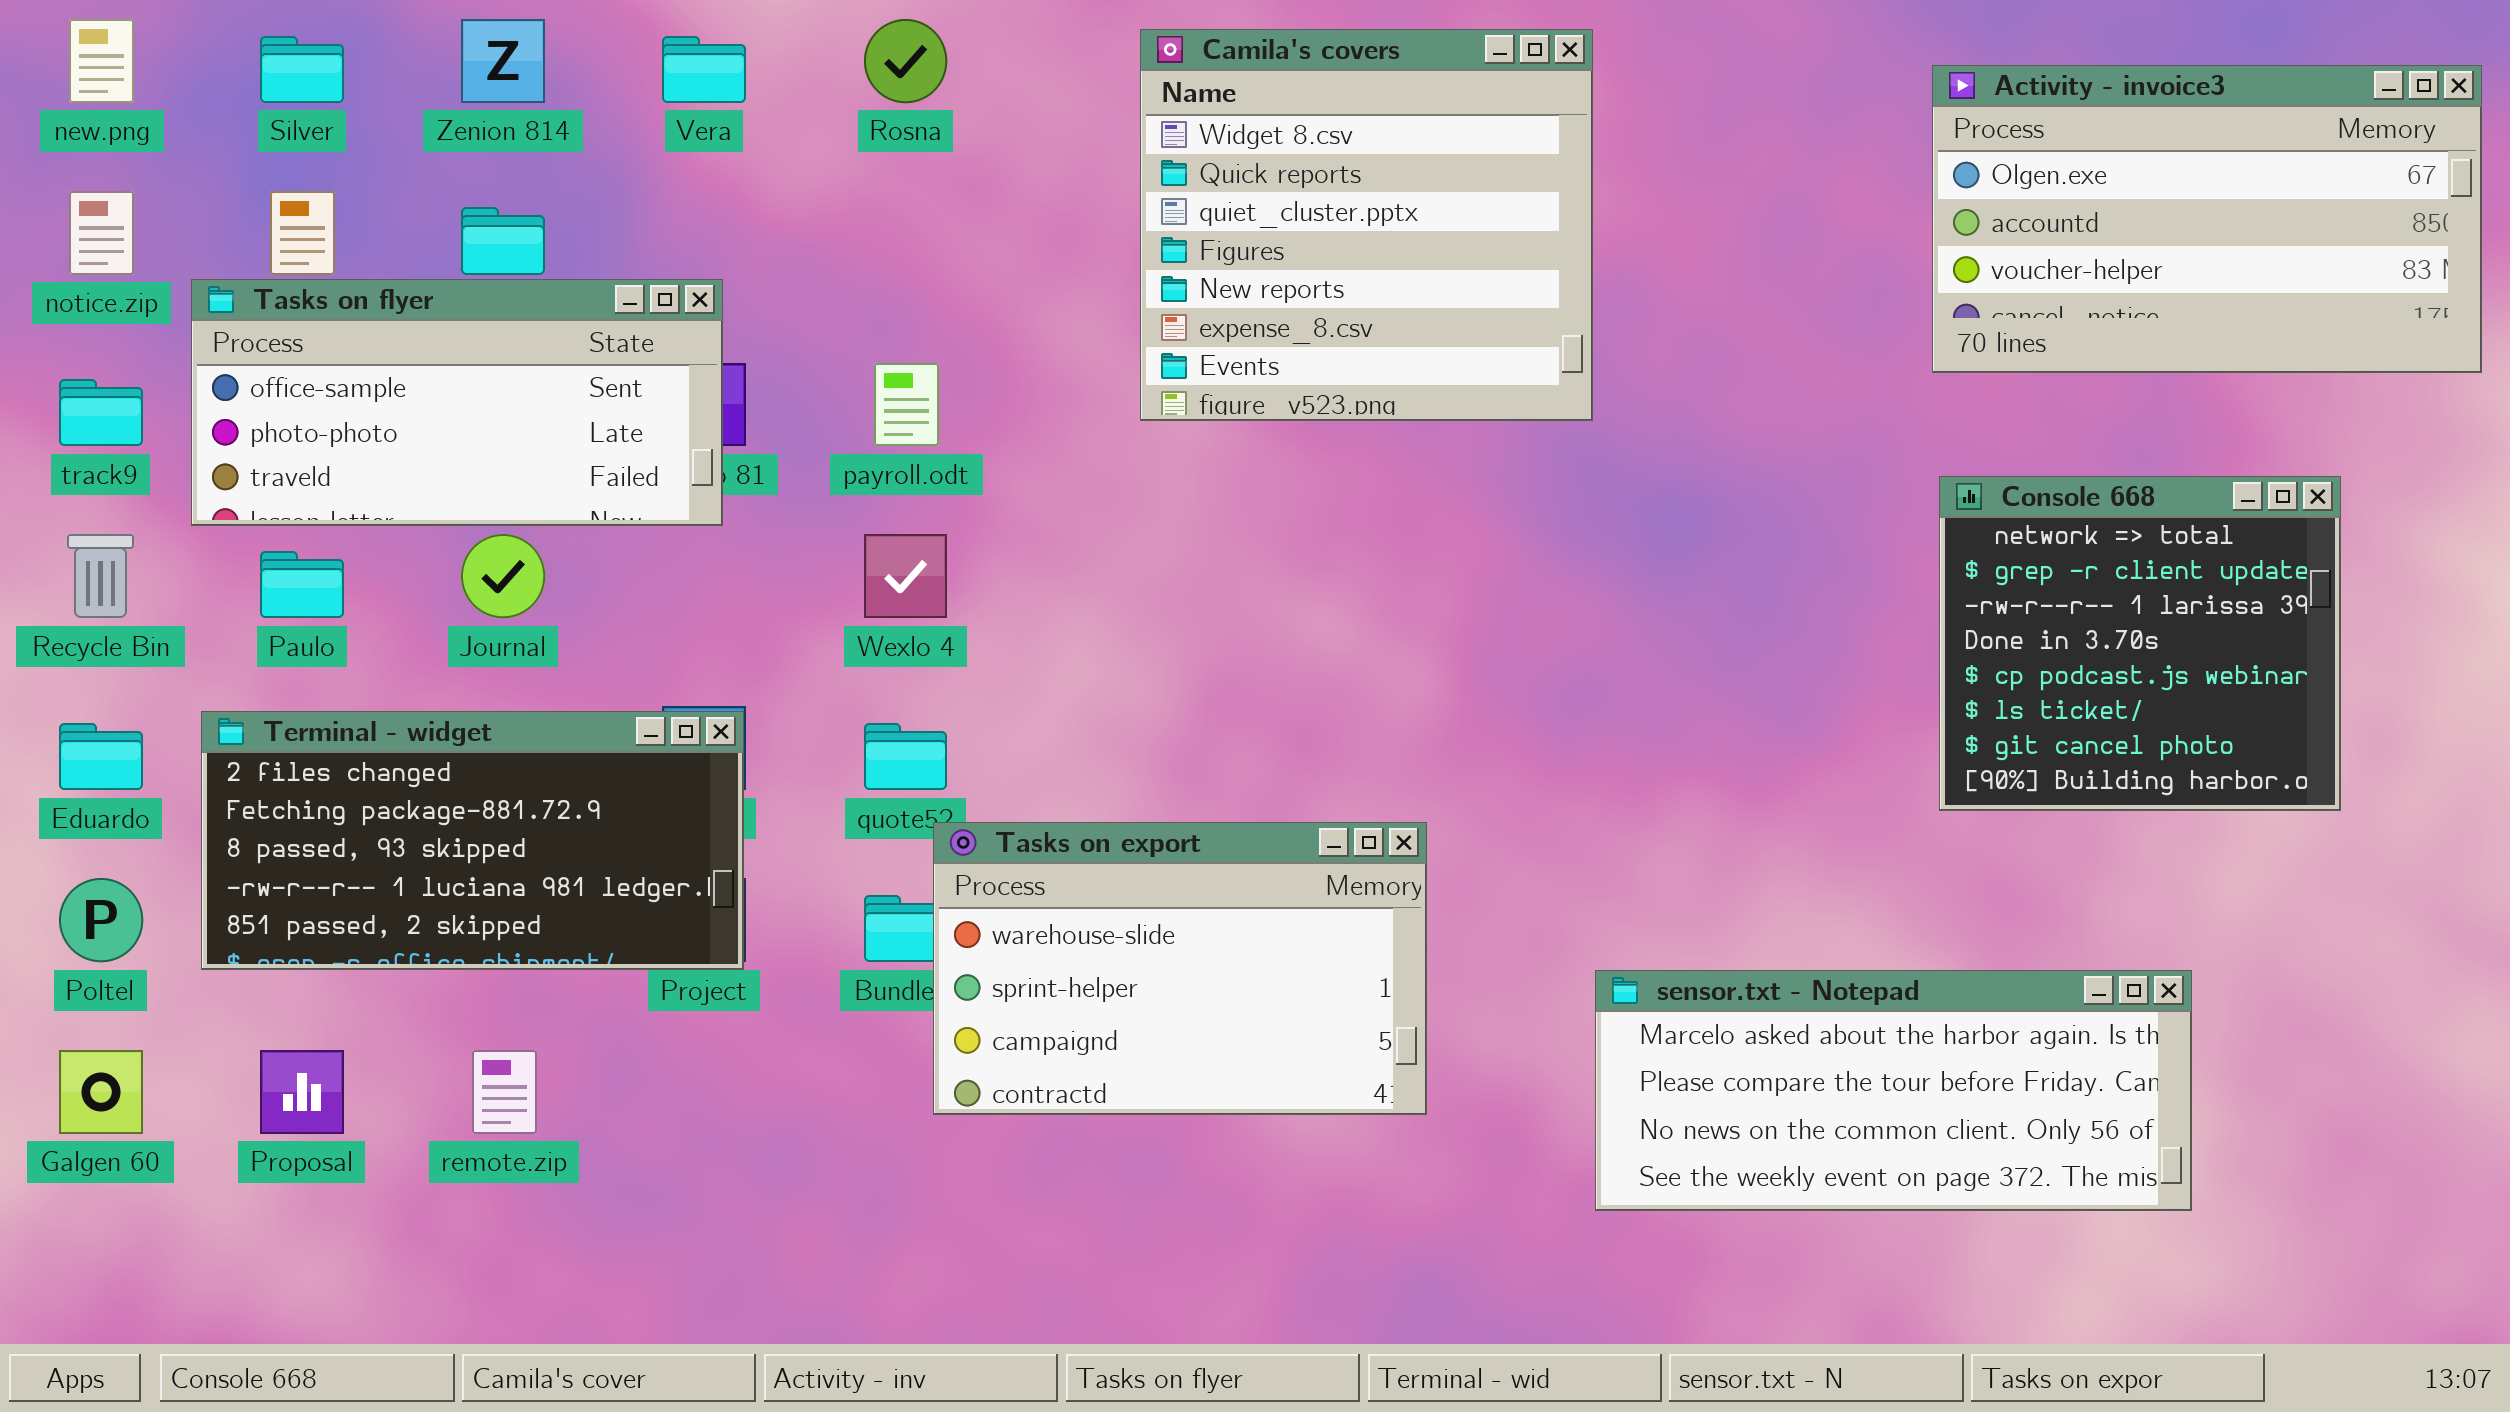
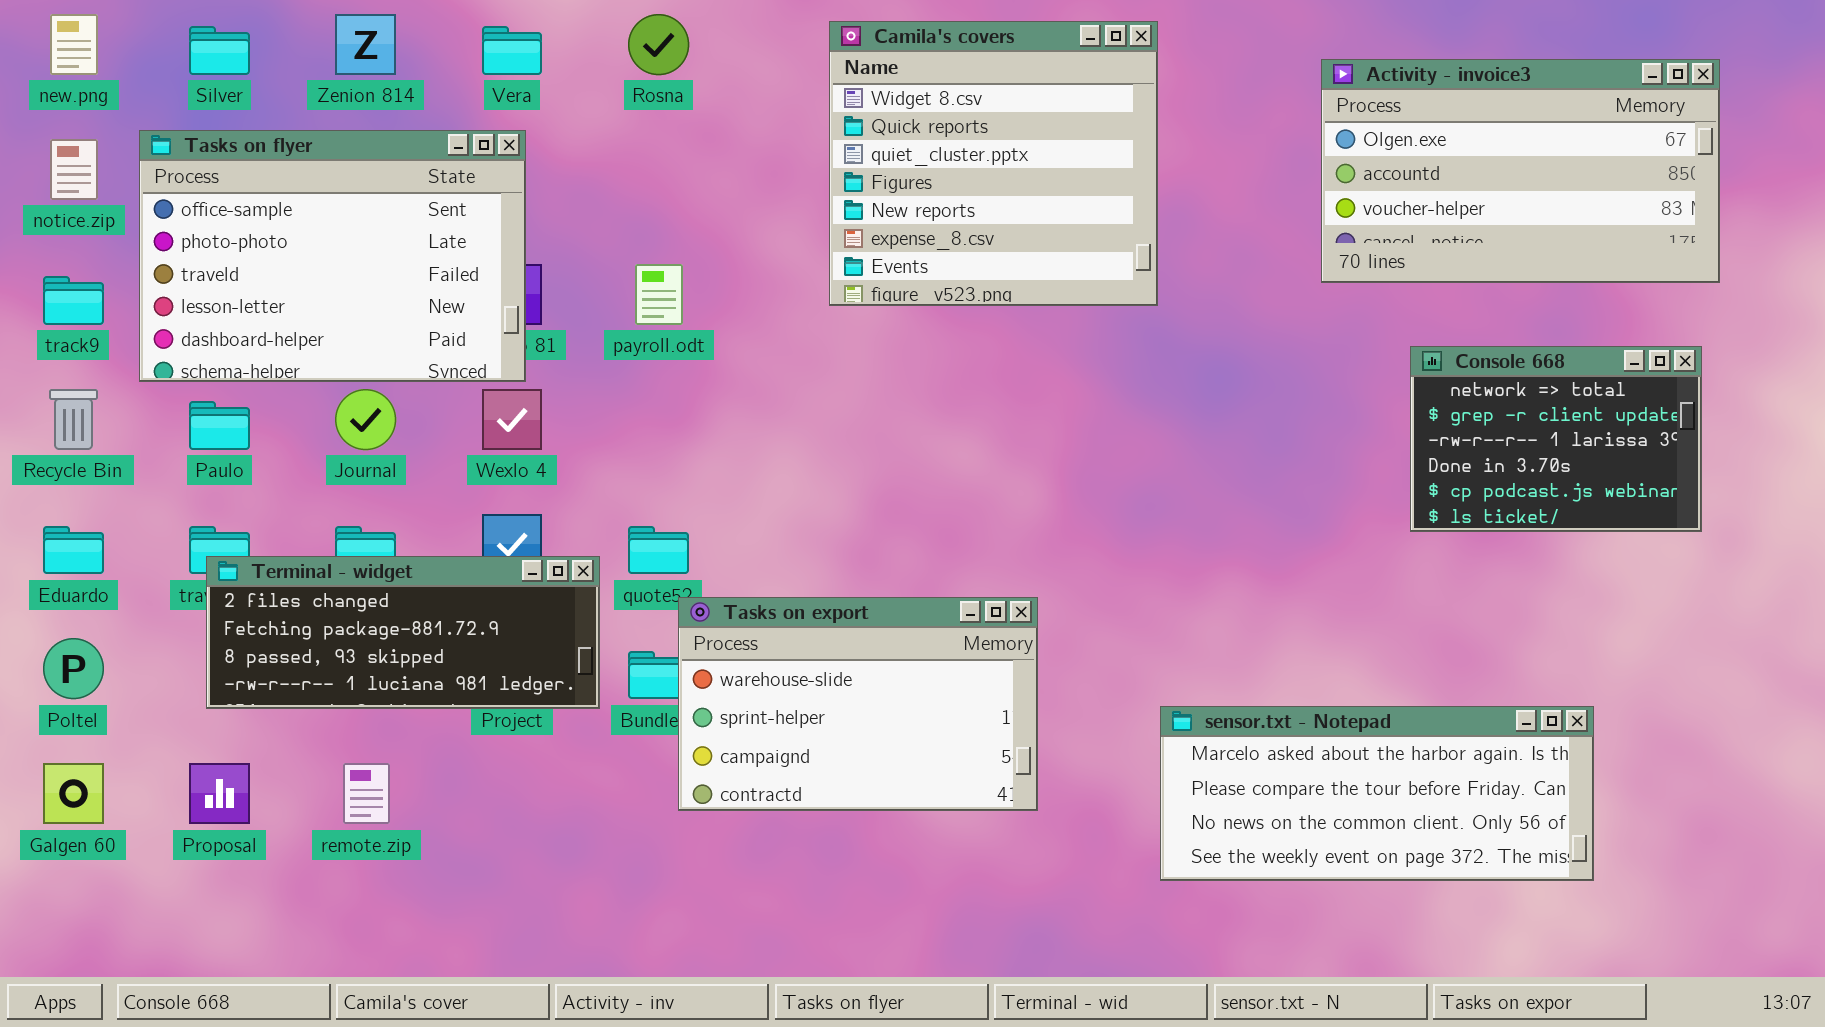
Activity - invoice3: [1932,65,2482,373] -> [1321,59,1720,283], moved
Tasks on flyer: [191,279,723,526] -> [139,130,526,382], resized
Console 668: [1939,476,2341,811] -> [1410,346,1702,532], resized
Wexlo 4: [864,534,947,618] -> [482,389,542,450], moved
Terminal - widget: [201,711,744,970] -> [206,556,600,709], moved, resized

